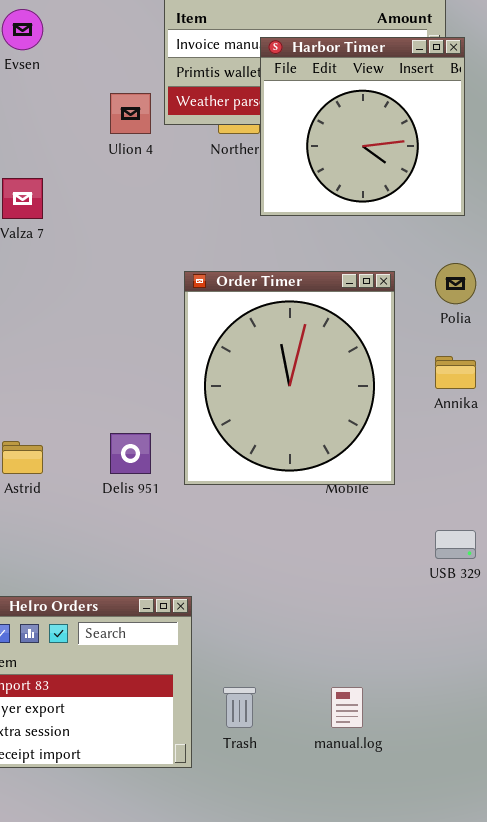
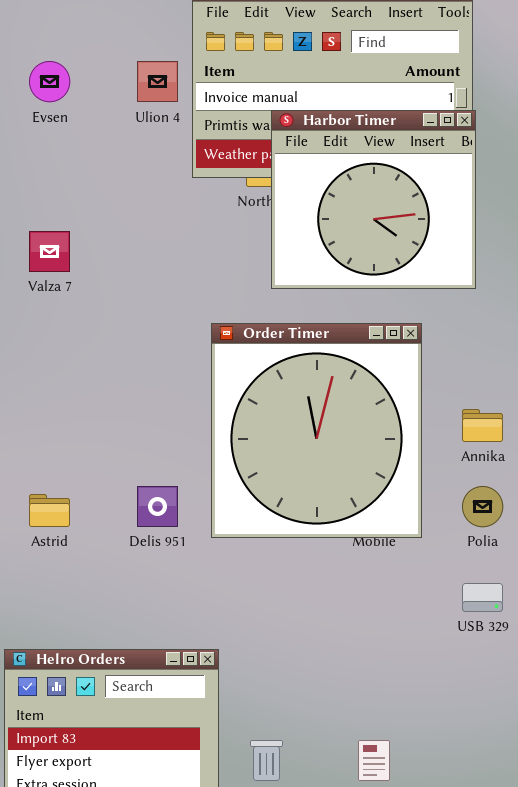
Harbor Timer: [260,37,465,216] -> [271,110,476,289], moved
Ulion 4: [110,93,151,134] -> [137,61,178,102], moved
Polia: [435,263,476,304] -> [462,486,503,527], moved

